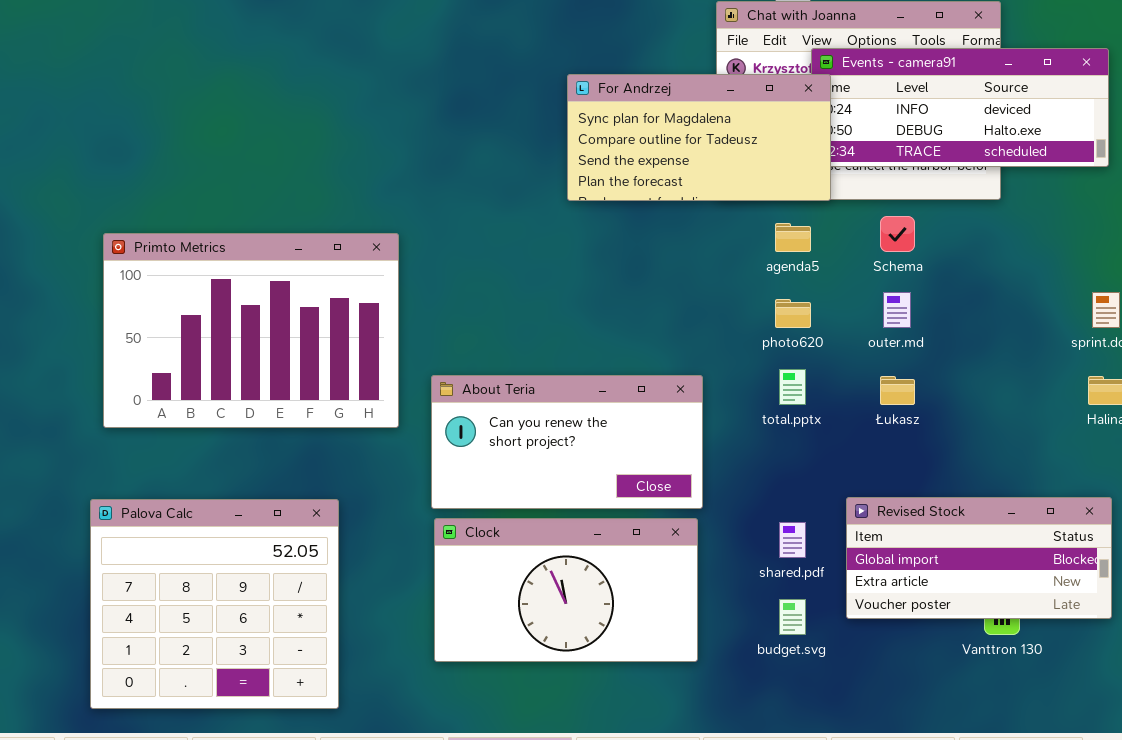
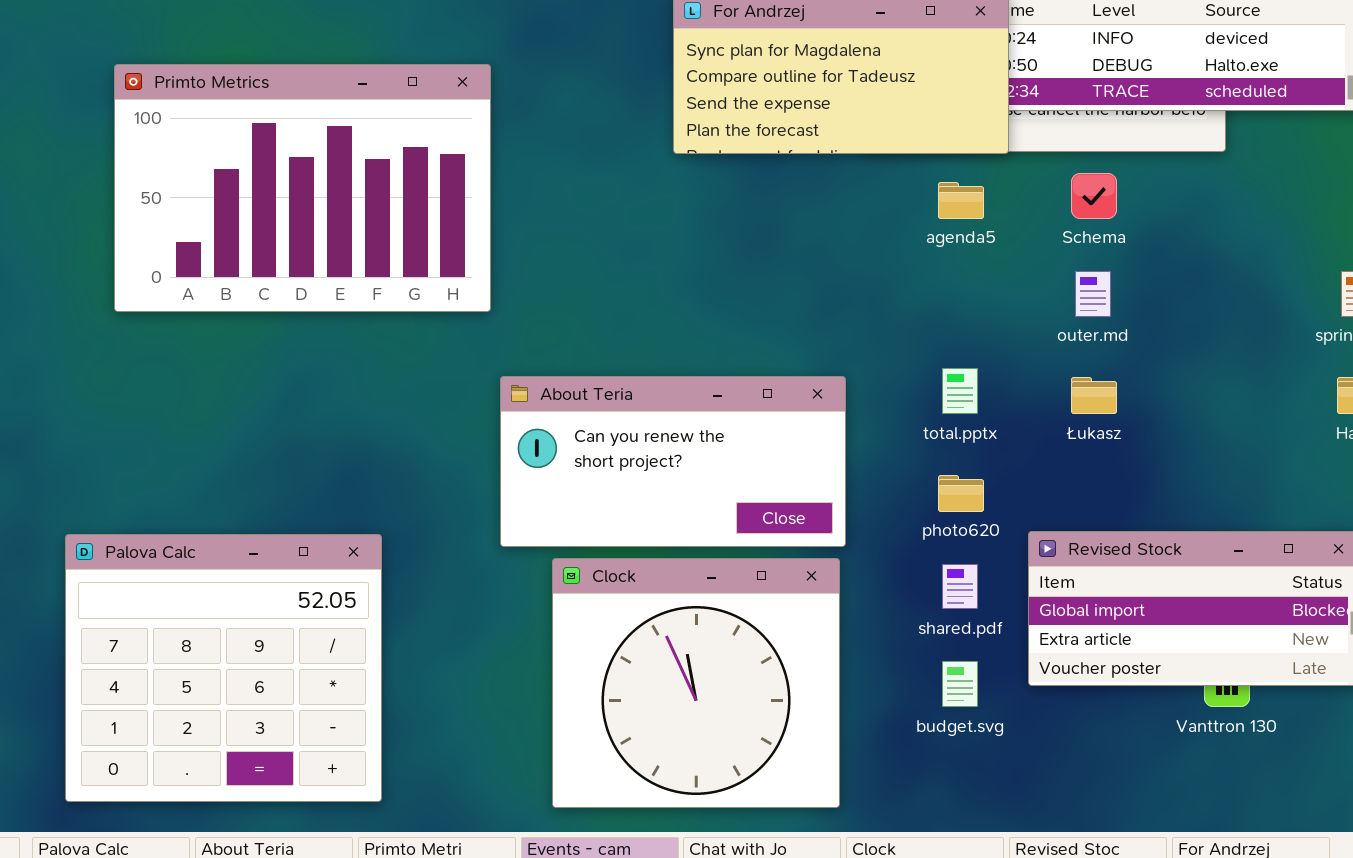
Primto Metrics: [103,233,399,428] -> [114,64,491,312], moved
photo620: [775,299,811,328] -> [938,475,984,512], moved
Clock: [434,518,698,662] -> [552,558,840,808], resized

